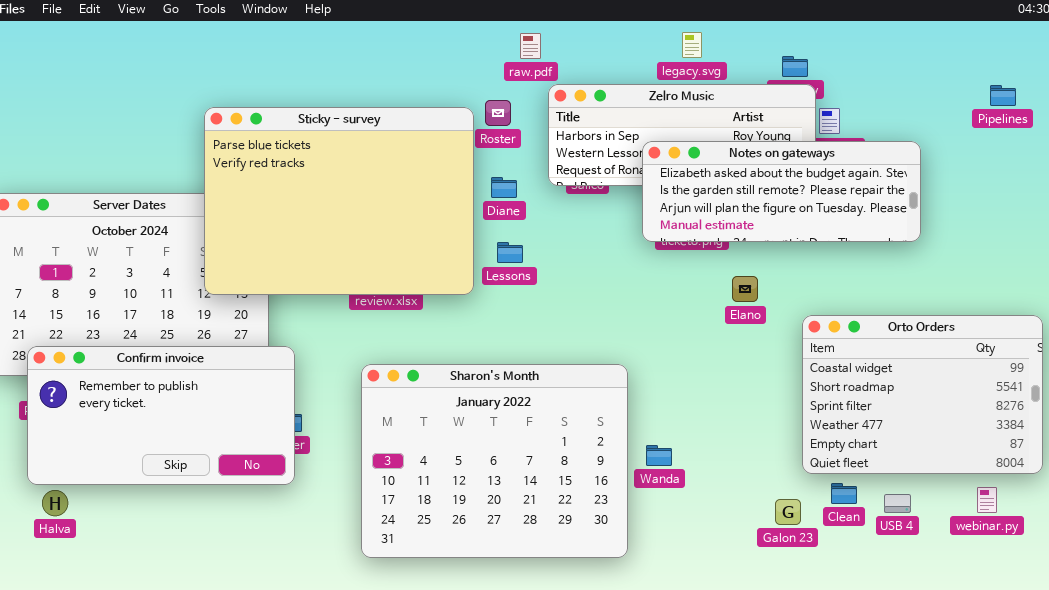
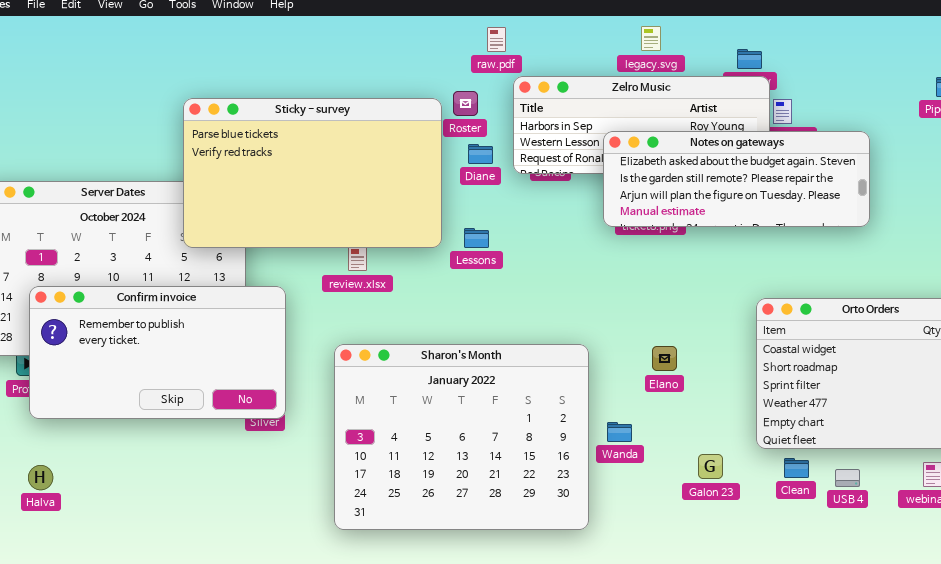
Sticky - survey: [204,107,474,295] -> [183,98,442,248], resized
Diane: [491,177,517,198] -> [468,144,493,164], moved
Elano: [732,276,758,302] -> [652,346,677,371], moved
Confirm invoice: [27,346,295,485] -> [29,286,286,419], moved
Galon 23: [775,499,801,525] -> [698,454,723,479], moved

